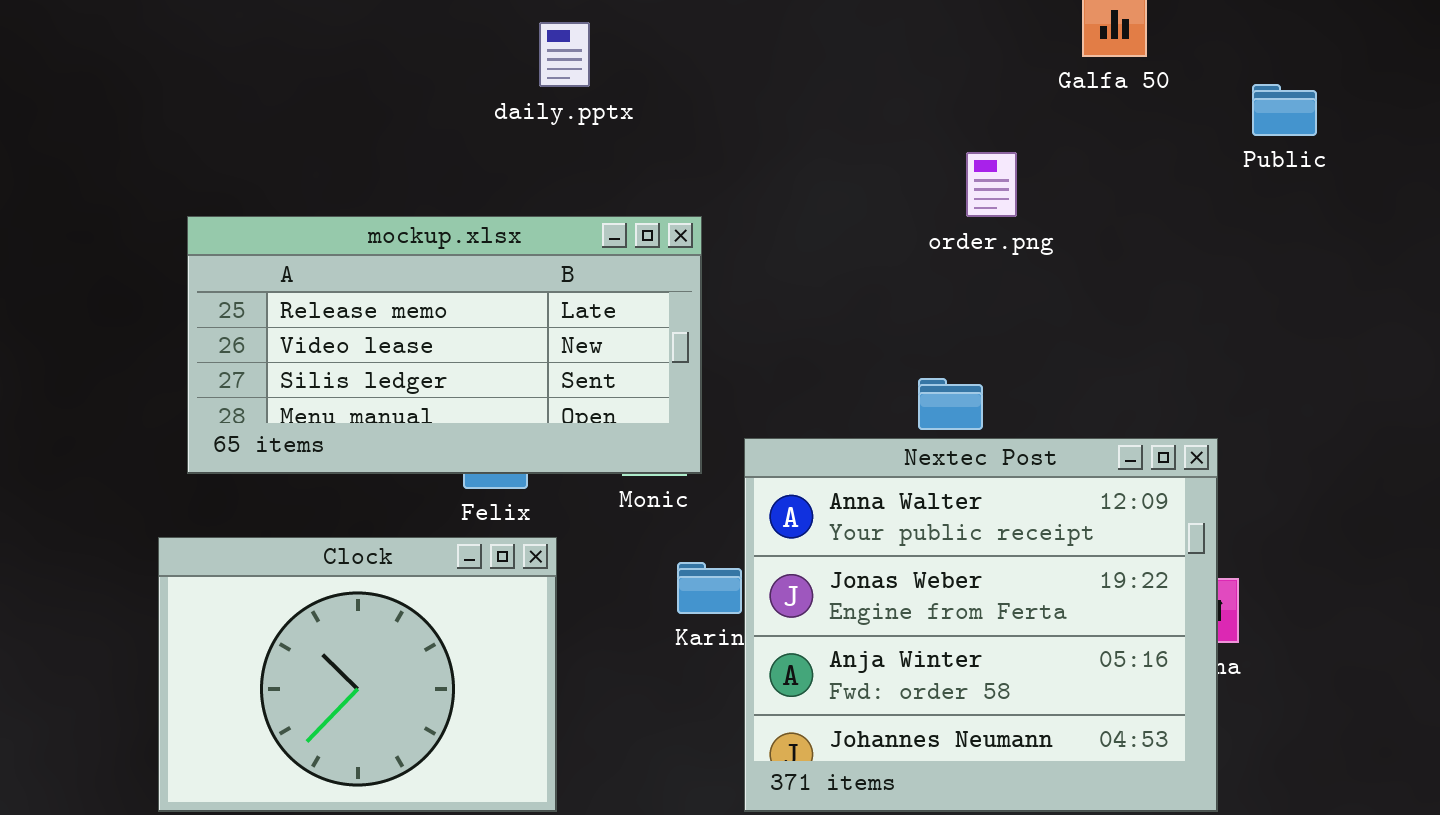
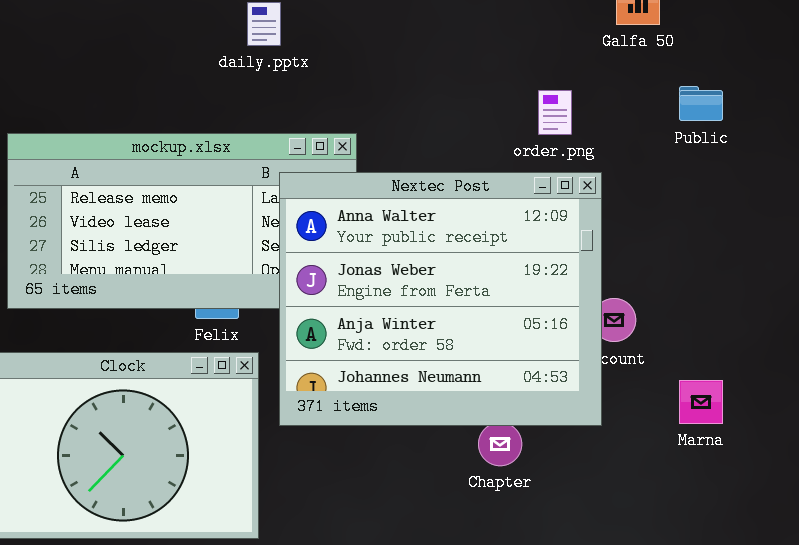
Public: [1252,84,1317,136] -> [679,86,723,121], moved
Nextec Post: [744,438,1218,812] -> [279,172,602,426], moved

